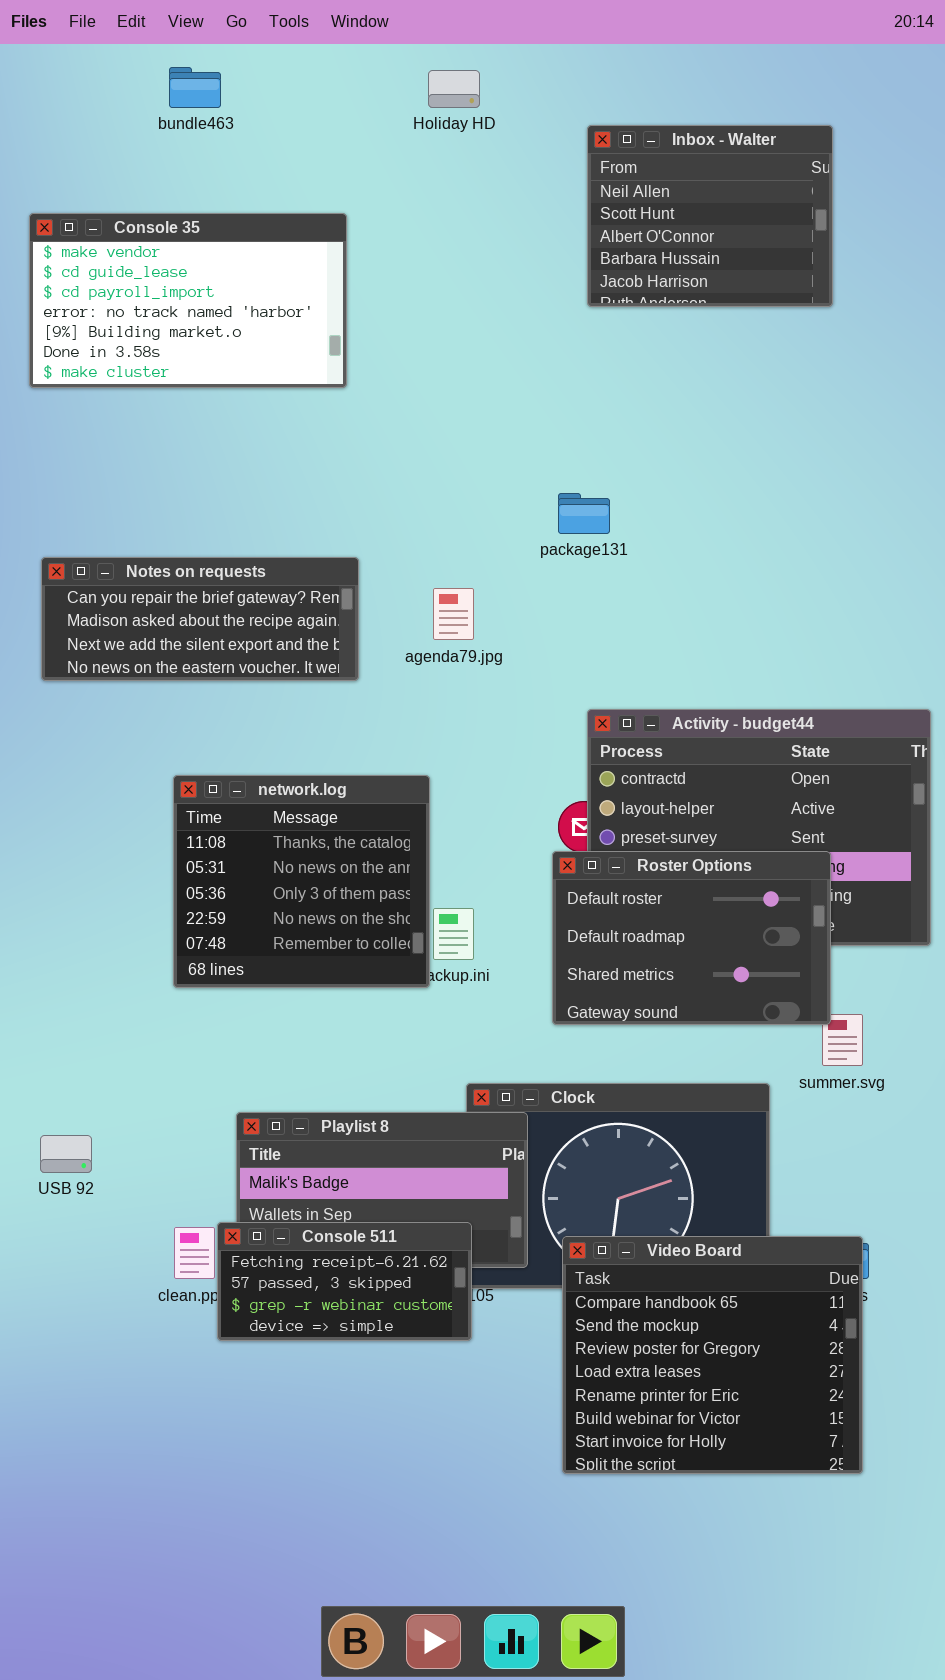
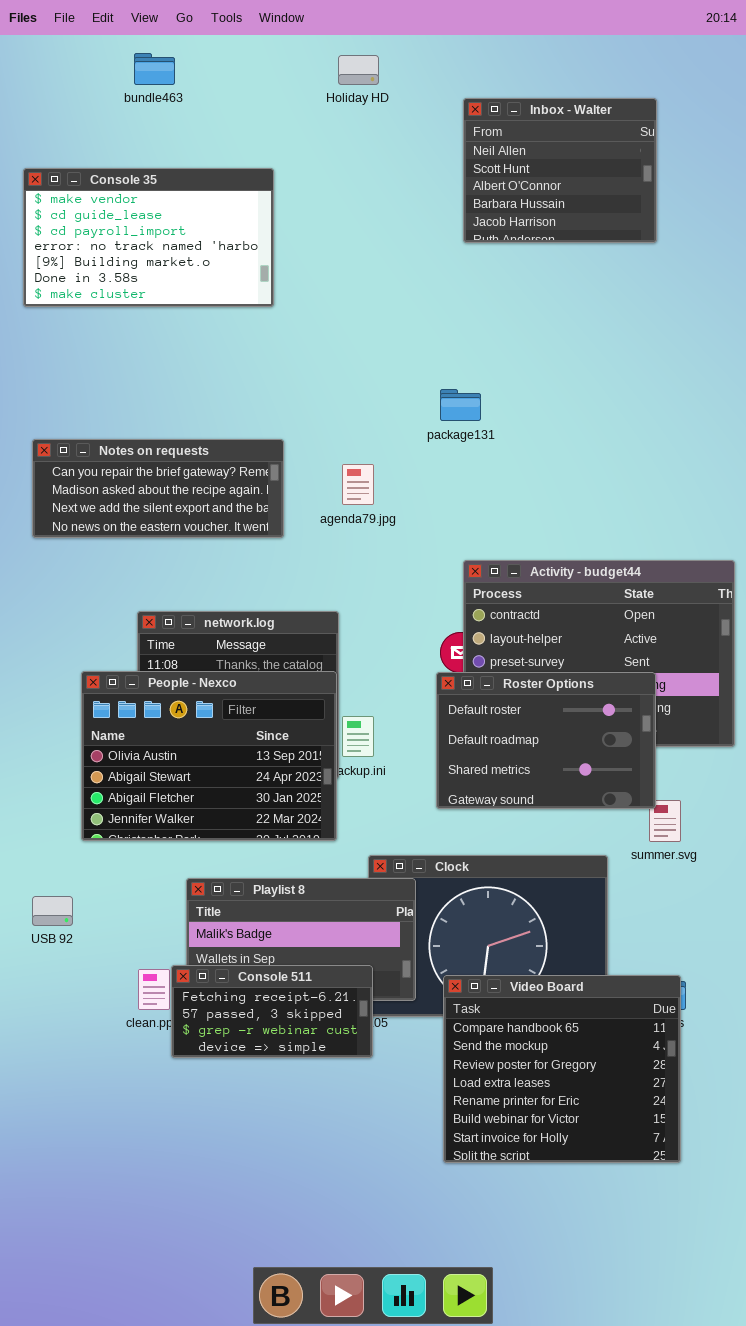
People - Nexco: none -> [81,671,337,841], opened

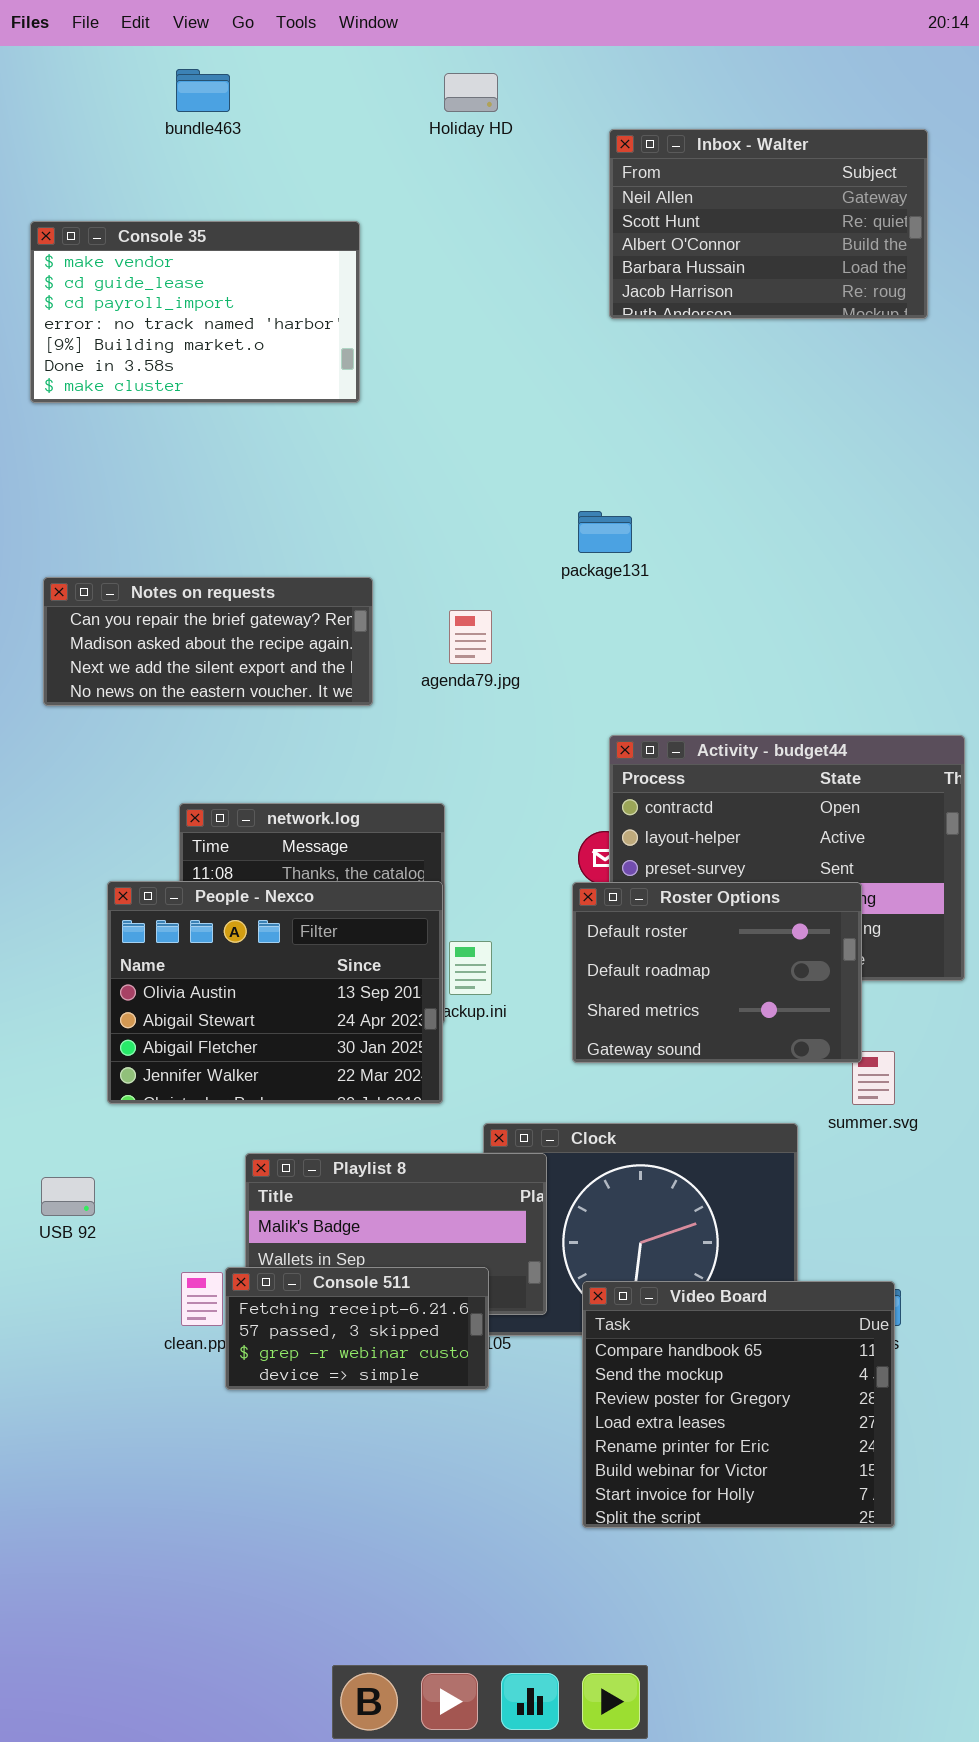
Inbox - Walter: [463,98,657,243] -> [609,129,928,319], resized

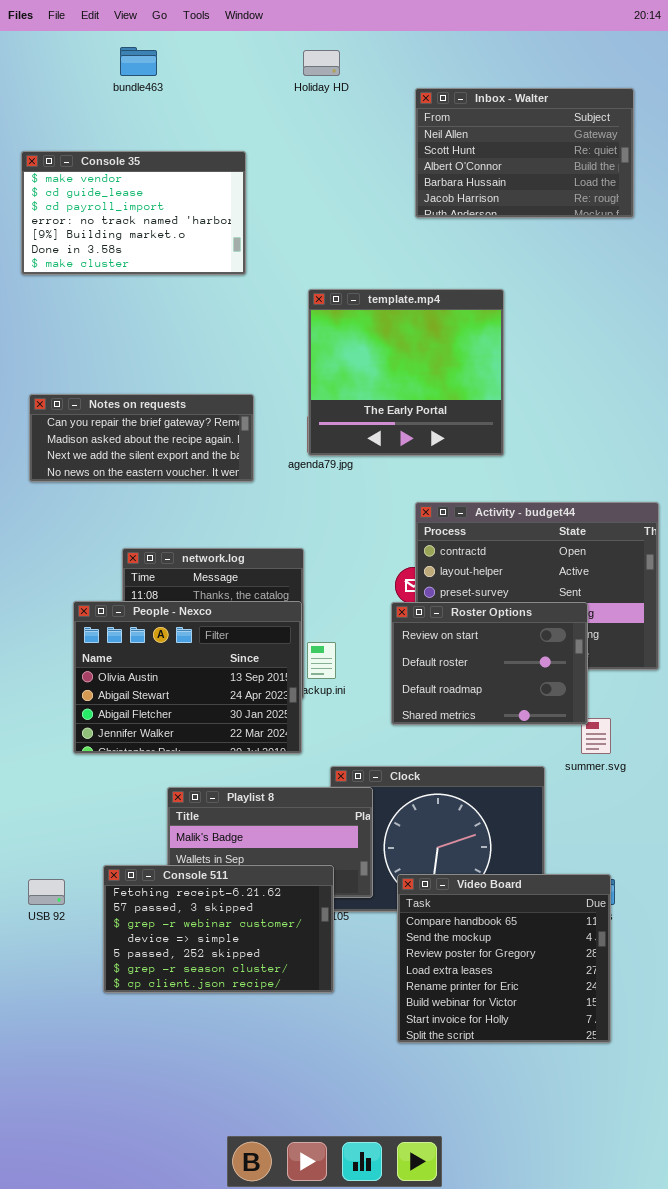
template.mp4: none -> [308,289,504,456], opened
Roster Options: [572,882,862,1063] -> [391,602,588,725], scrolled up 1 row
USB 92: [41,1177,95,1216] -> [28,879,65,905], moved
Console 511: [225,1267,489,1390] -> [103,865,334,993], resized

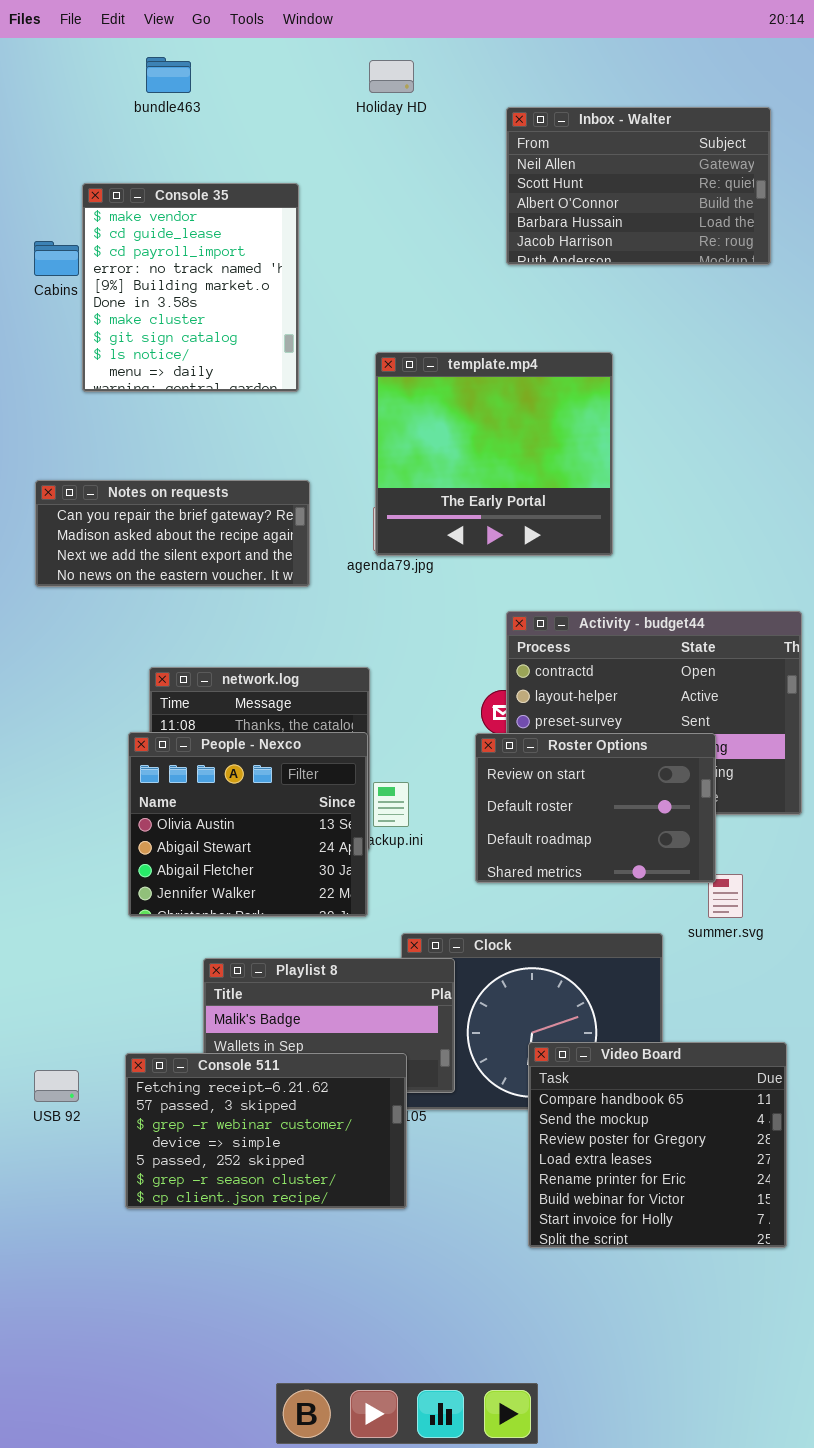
Console 35: [21,151,246,275] -> [82,183,299,392], resized
People - Nexco: [73,601,302,754] -> [128,732,368,917], resized
Video Board: [397,874,611,1043] -> [528,1042,787,1248], moved

